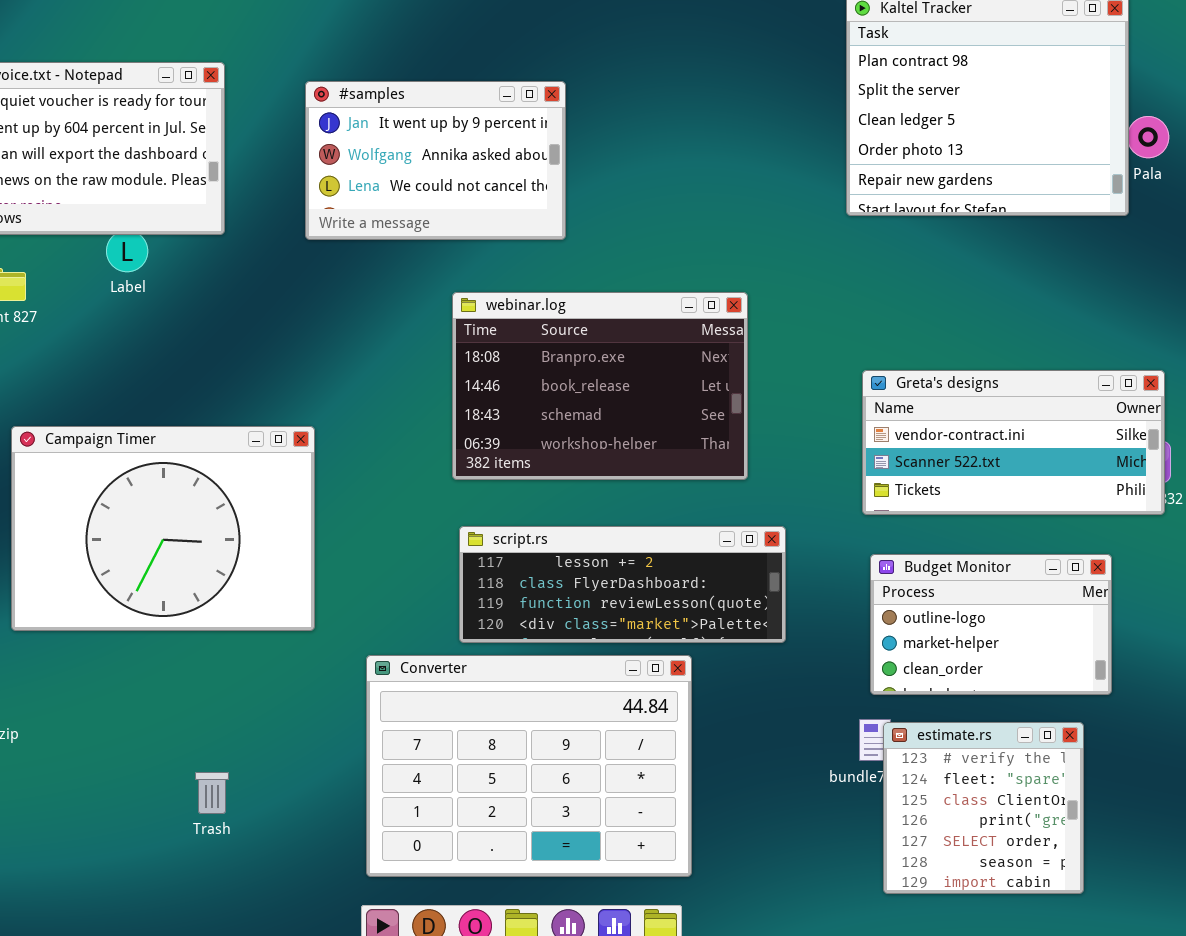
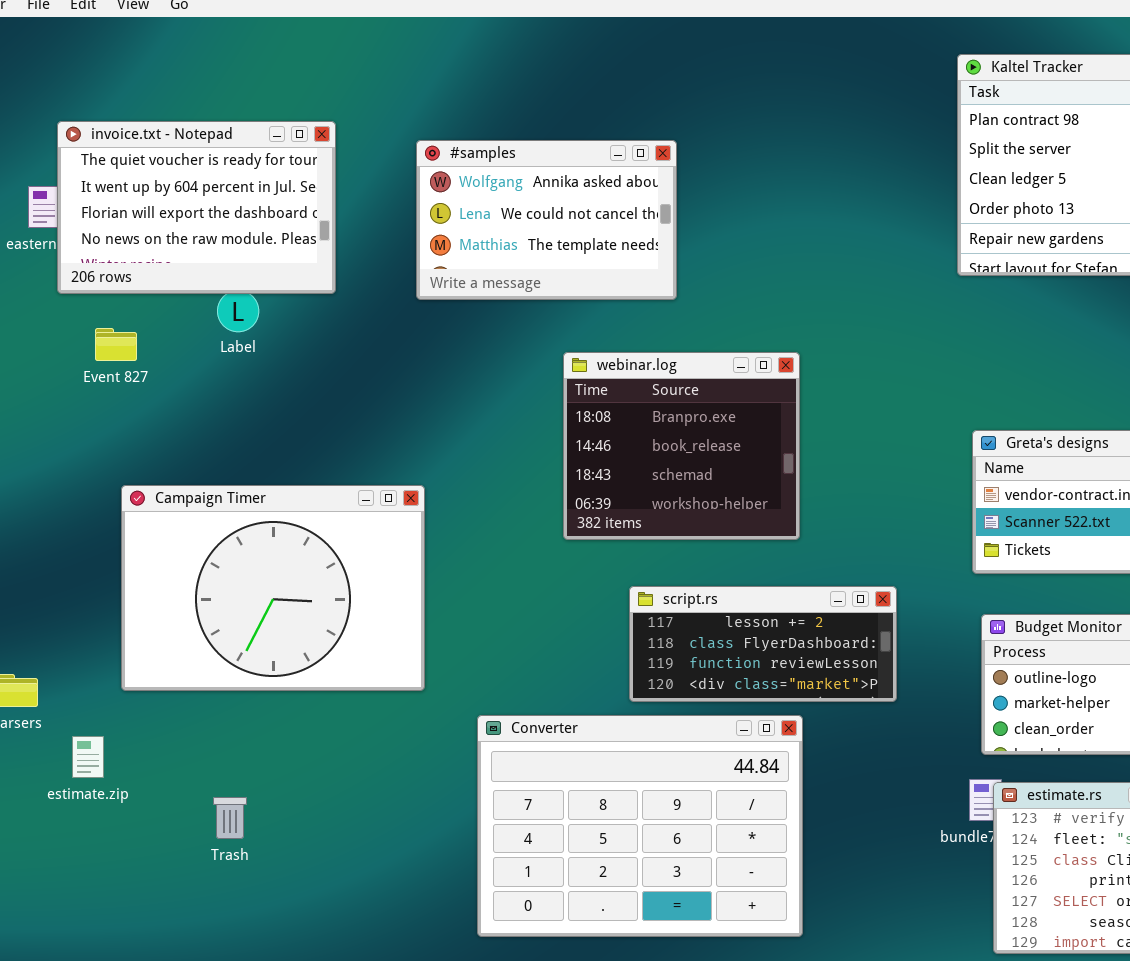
#samples: [305,81,566,240] -> [416,140,677,300], scrolled down 1 row
webinar.log: [452,292,748,480] -> [563,352,800,540], resized
script.rs: [459,526,786,643] -> [629,586,897,702], resized
Trash: [195,772,229,814] -> [213,797,247,839], moved

